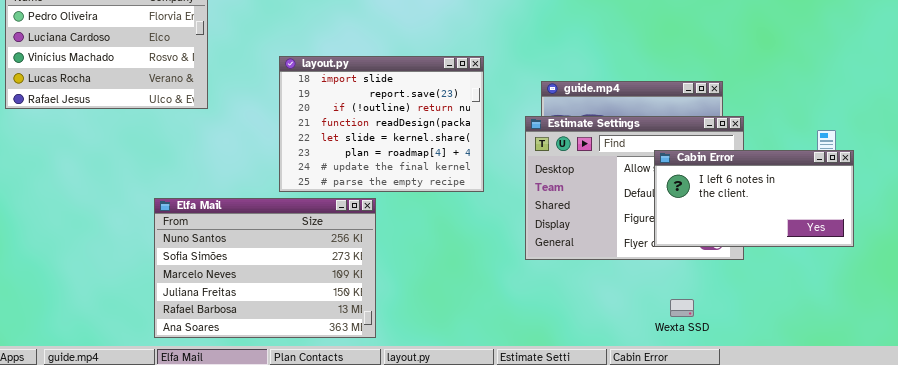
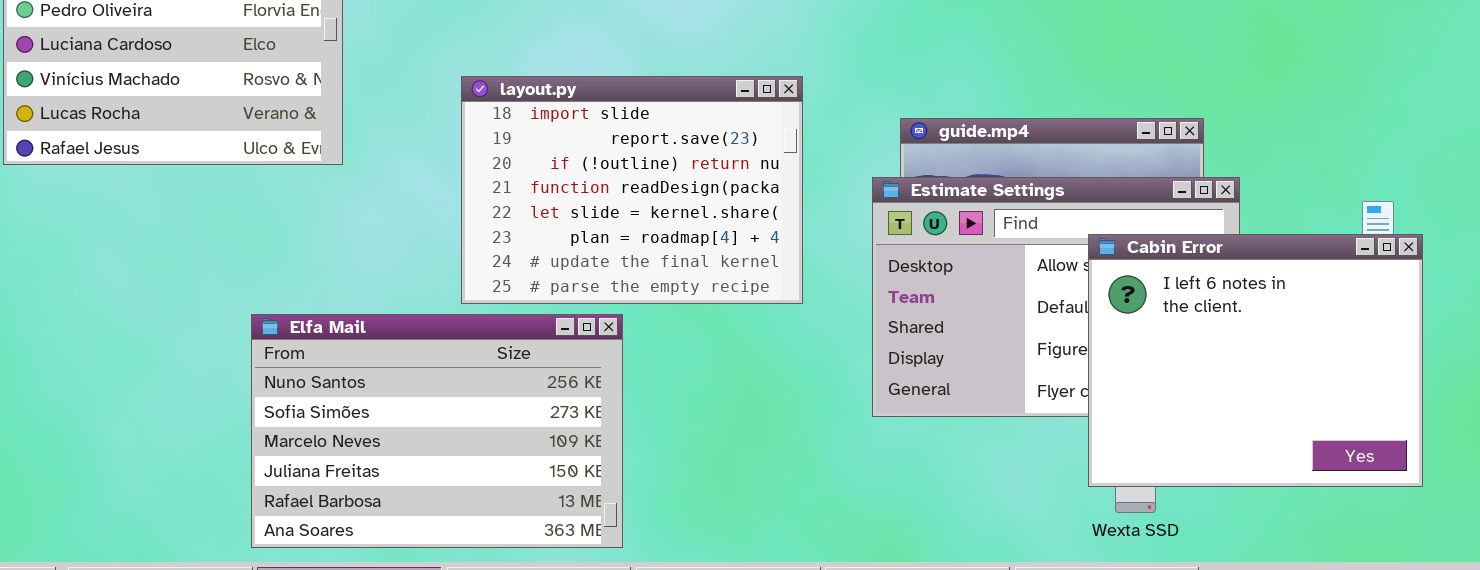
Cabin Error: [654,150,854,247] -> [1088,234,1423,487], resized

